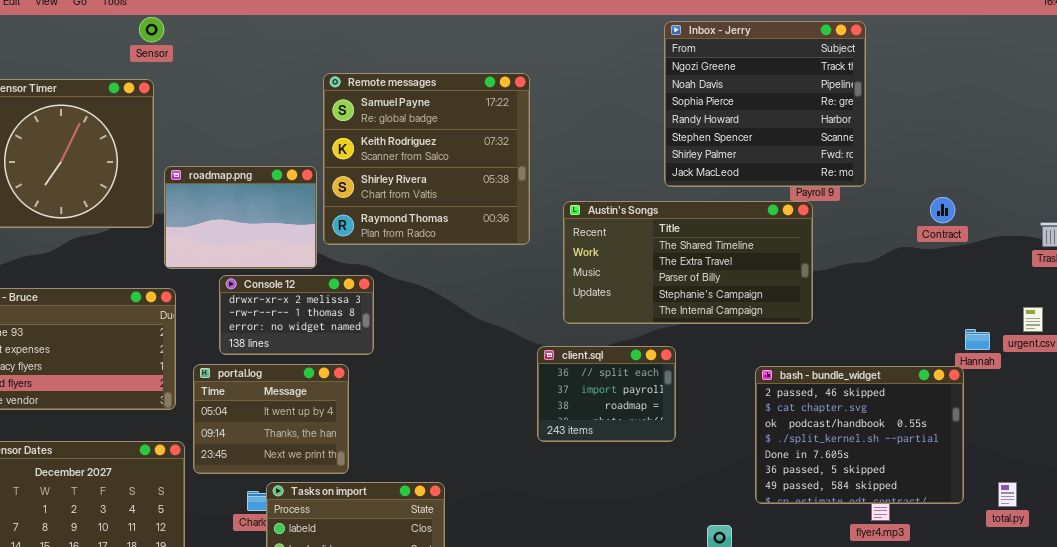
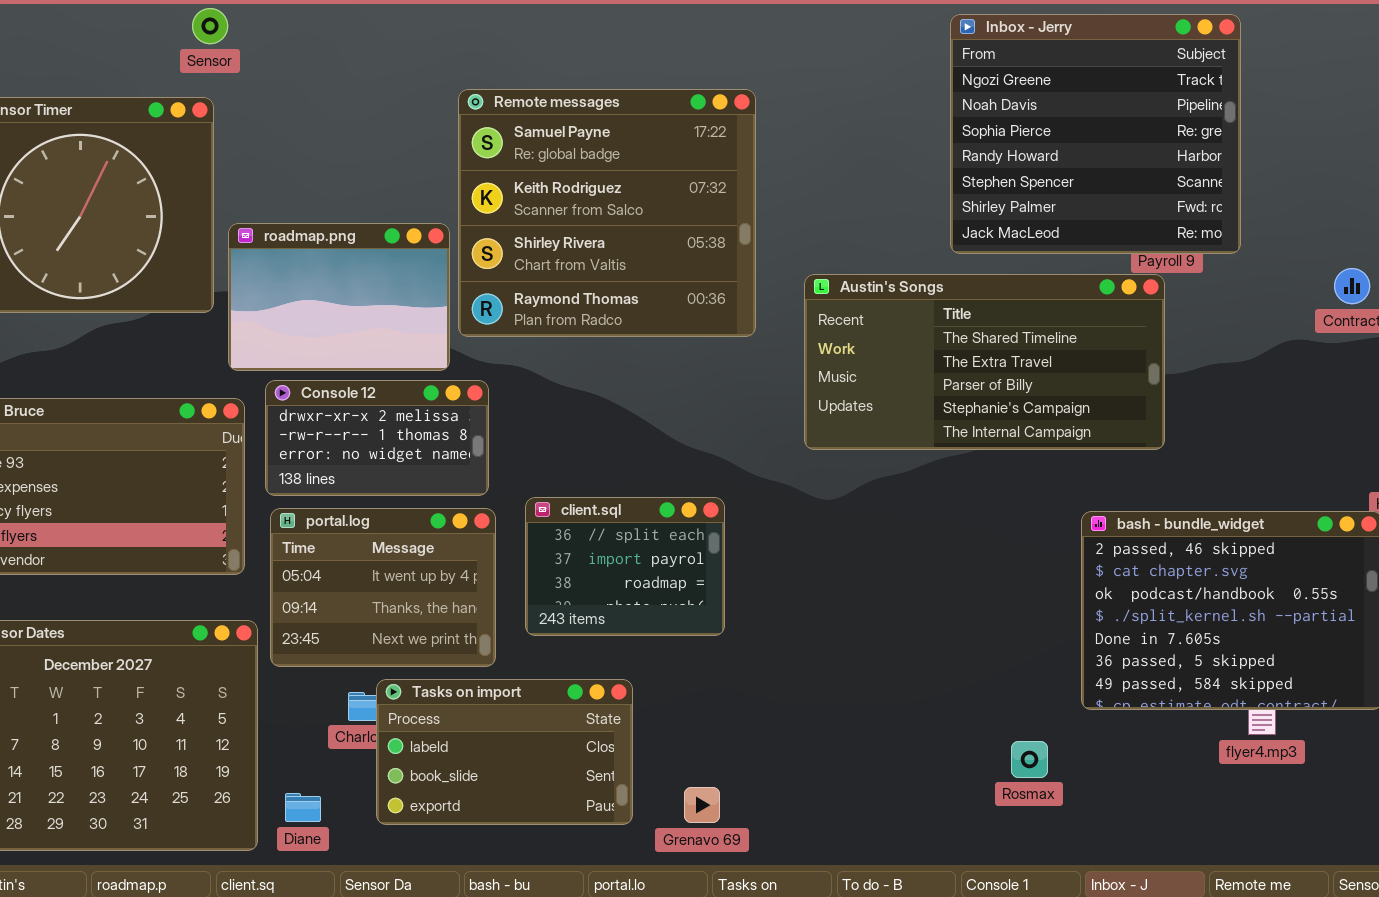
Console 12: [219,275,374,355] -> [265,380,489,496], moved
client.sql: [537,346,676,442] -> [525,497,725,636], moved

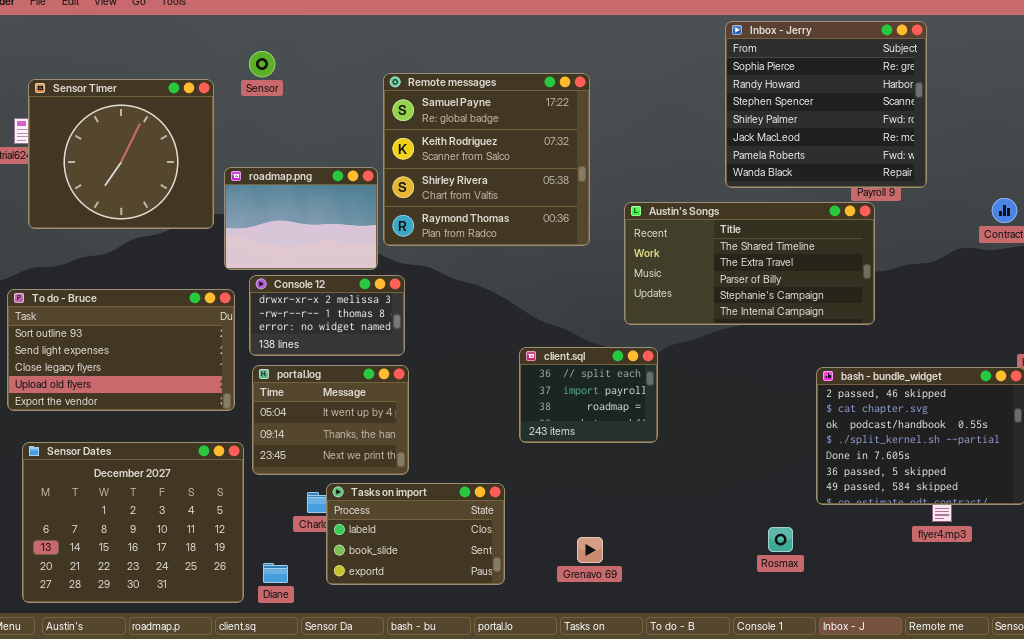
Sensor: [192,8,228,44] -> [249,51,275,77], moved
Inbox - Jerry: [950,14,1241,254] -> [725,21,927,188], scrolled down 2 rows
client.sql: [525,497,725,636] -> [519,347,658,443], moved
Grenavo 69: [684,787,720,823] -> [577,537,603,563], moved

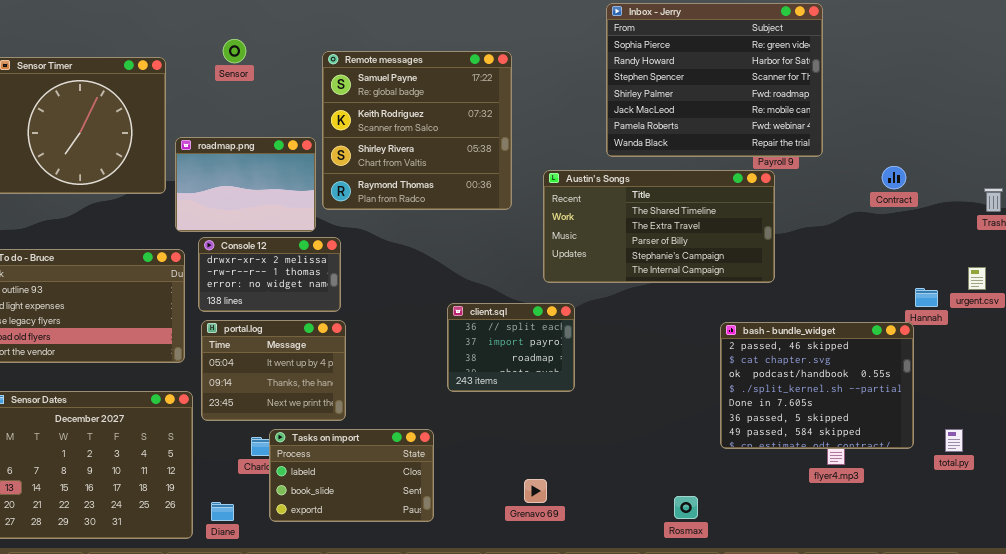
Inbox - Jerry: [725,21,927,188] -> [606,3,823,157], resized
Sensor: [249,51,275,77] -> [223,39,246,63], moved
Rosmax: [768,527,793,552] -> [674,496,698,519], moved
Grenavo 69: [577,537,603,563] -> [524,479,547,503], moved

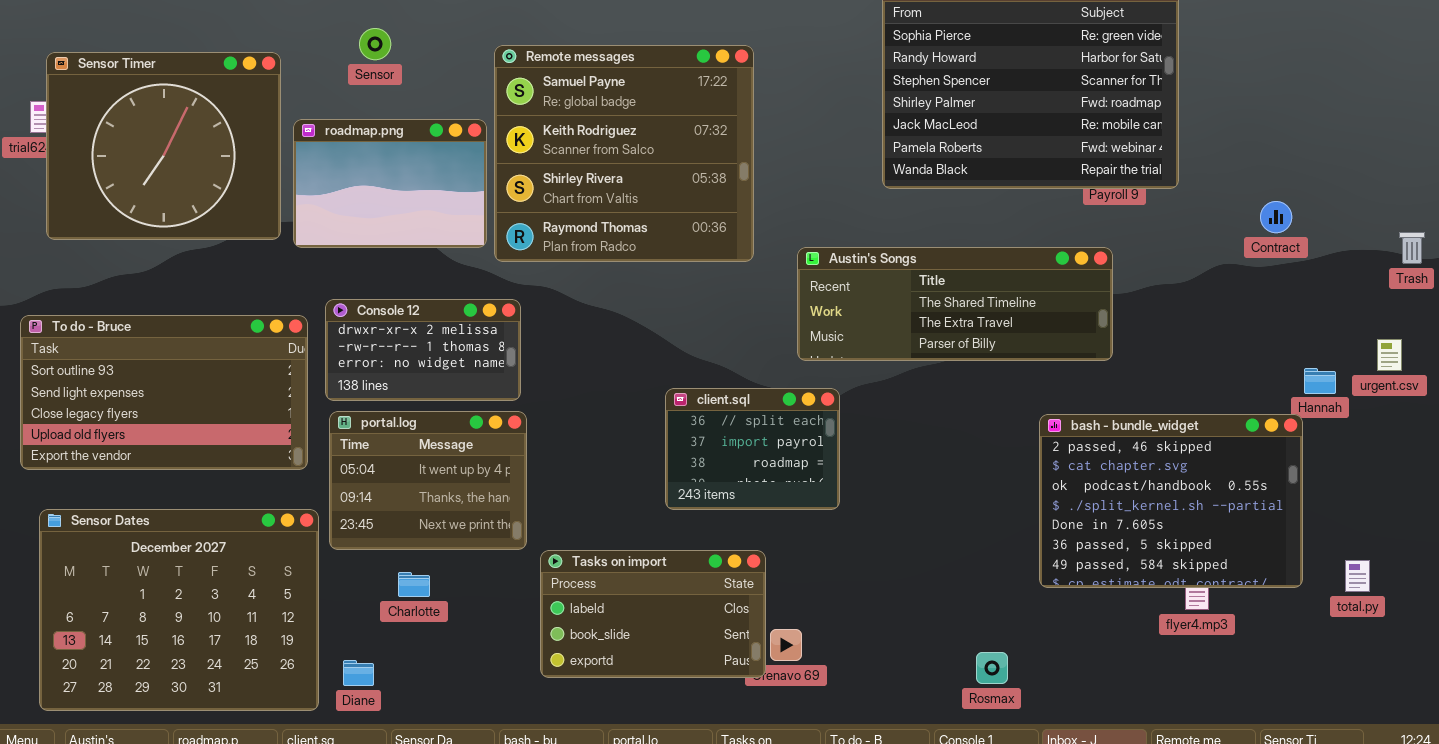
roadmap.png: [175,137,316,232] -> [293,119,487,248], moved
Austin's Songs: [543,170,775,283] -> [797,247,1113,361], resized
Tasks on import: [269,429,434,522] -> [540,550,766,678], moved

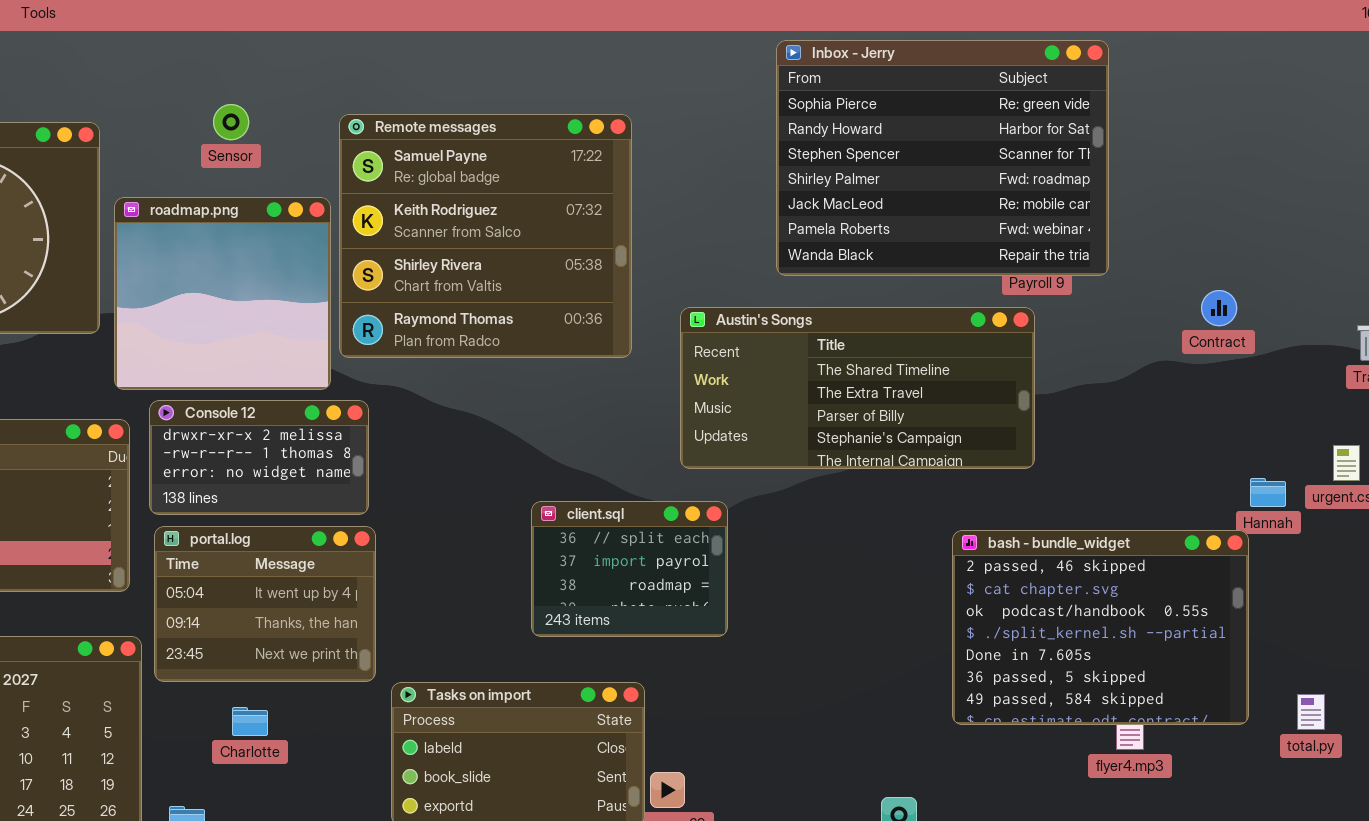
Sensor: [359,28,391,60] -> [213,104,249,140], moved
roadmap.png: [293,119,487,248] -> [114,197,331,390], resized
Austin's Songs: [797,247,1113,361] -> [680,307,1035,469], resized

